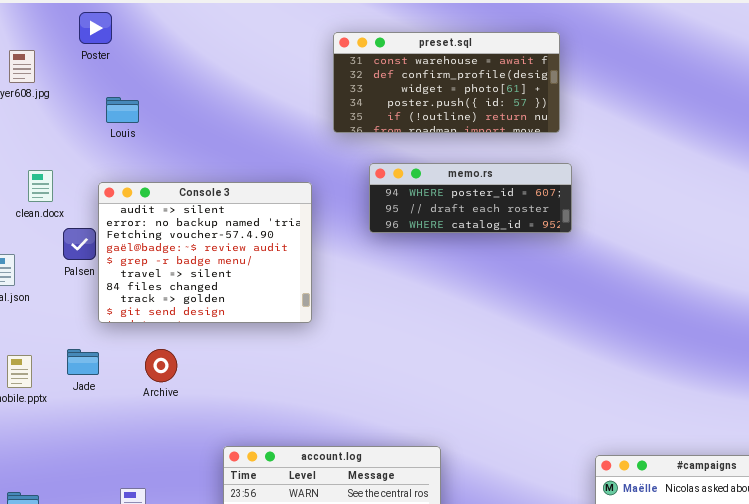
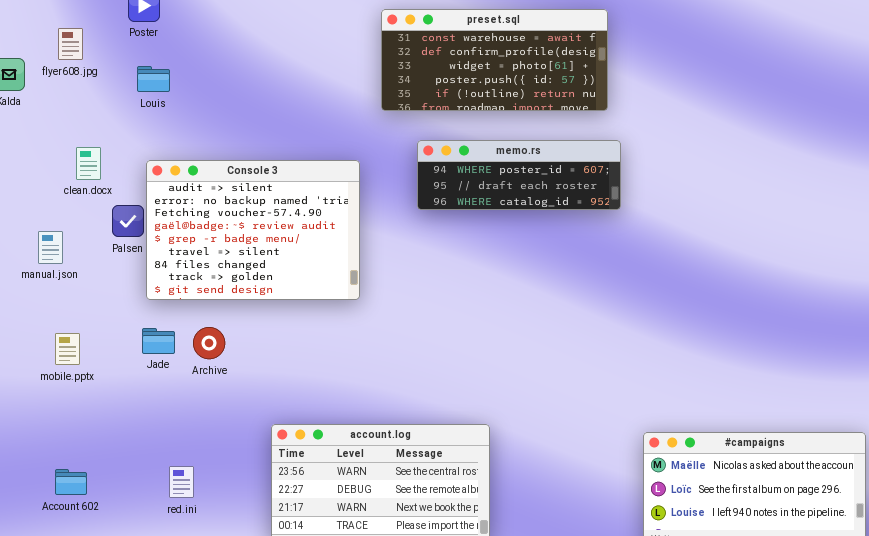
Louis: [106,97,139,123] -> [137,66,170,92], moved
Jade: [67,349,99,375] -> [142,328,175,354], moved

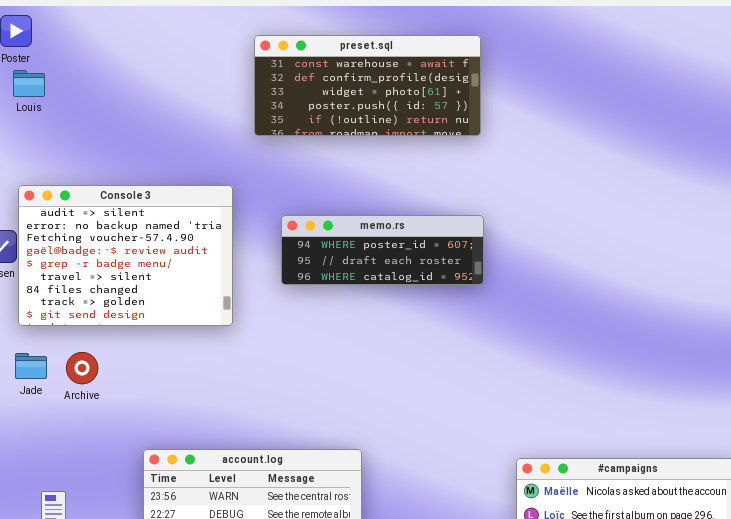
Louis: [137,66,170,92] -> [13,70,45,97], moved
memo.rs: [417,140,621,210] -> [281,215,484,285], moved

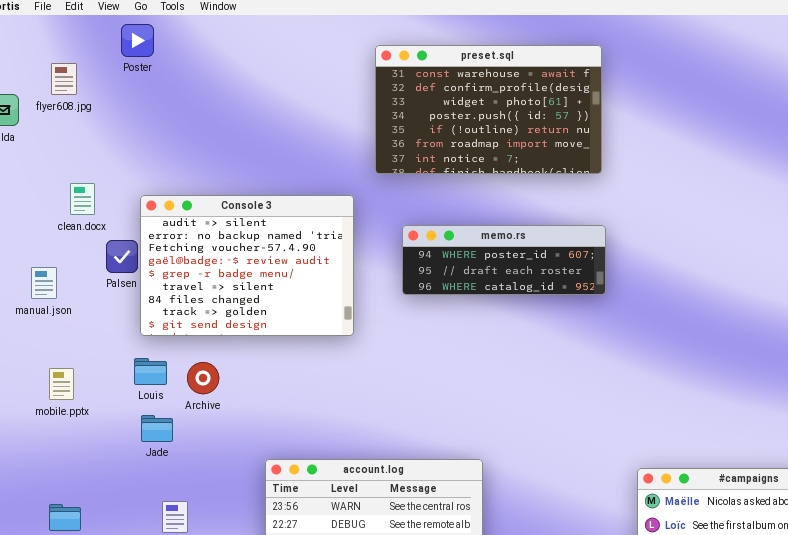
preset.sql: [254,35,481,136] -> [375,45,602,174], resized
Louis: [13,70,45,97] -> [134,358,167,385], moved
Jade: [15,353,47,379] -> [141,415,173,442], moved

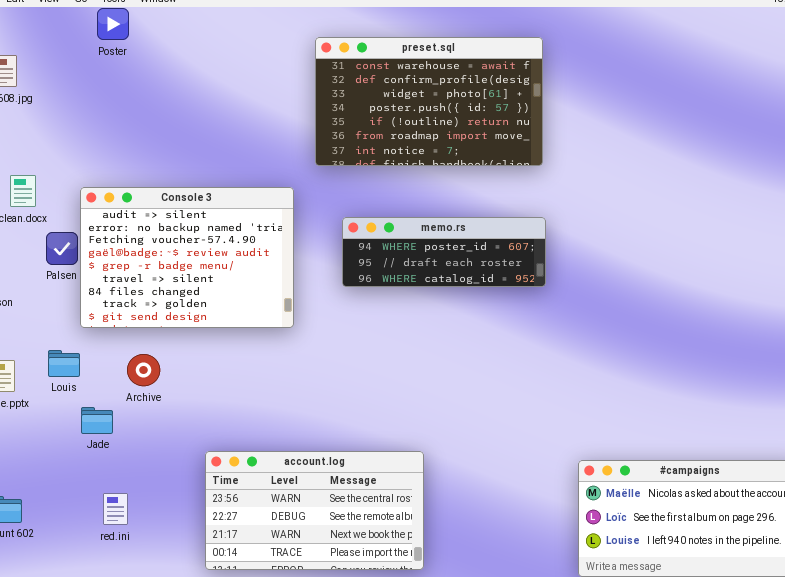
Poster: [121,24,154,57] -> [97,8,129,40], moved
Louis: [134,358,167,385] -> [48,350,80,377], moved

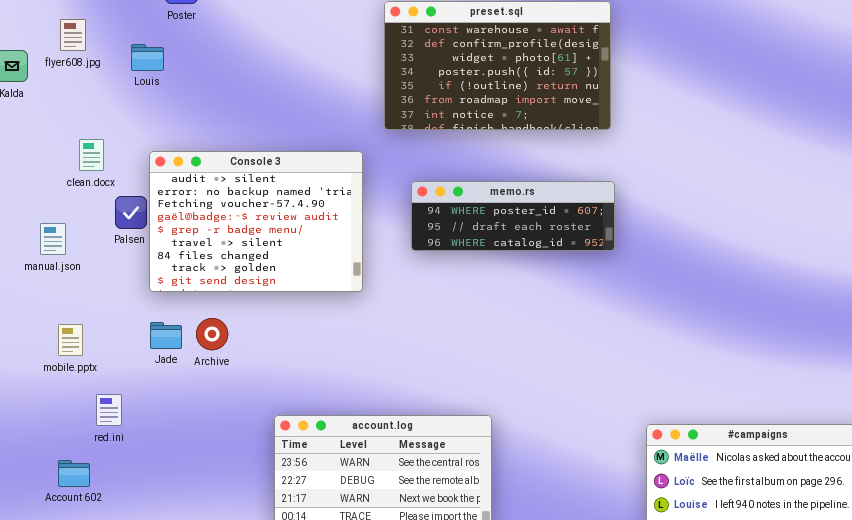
Louis: [48,350,80,377] -> [131,44,164,71], moved
Jade: [81,407,113,434] -> [150,322,182,349], moved
red.ini: [103,493,128,525] -> [96,394,122,426], moved

